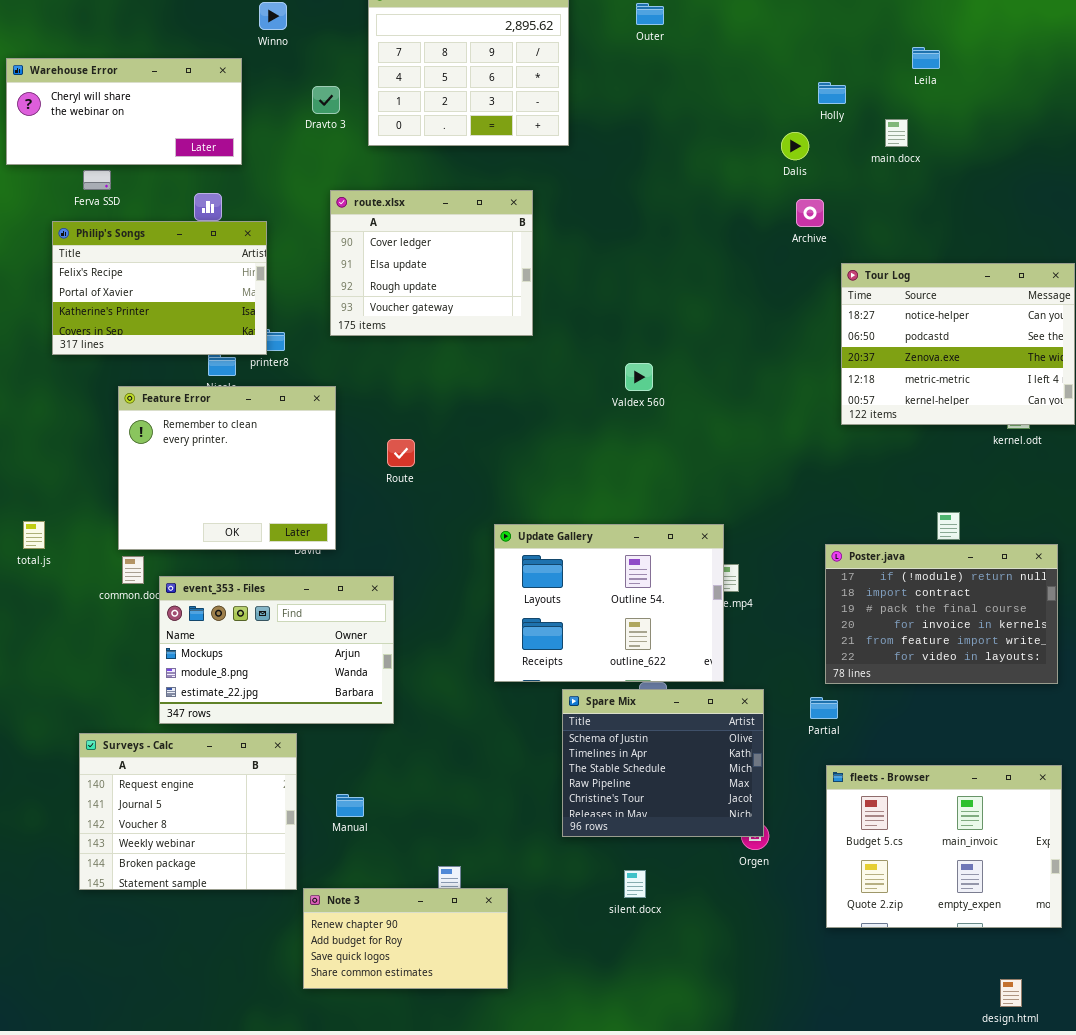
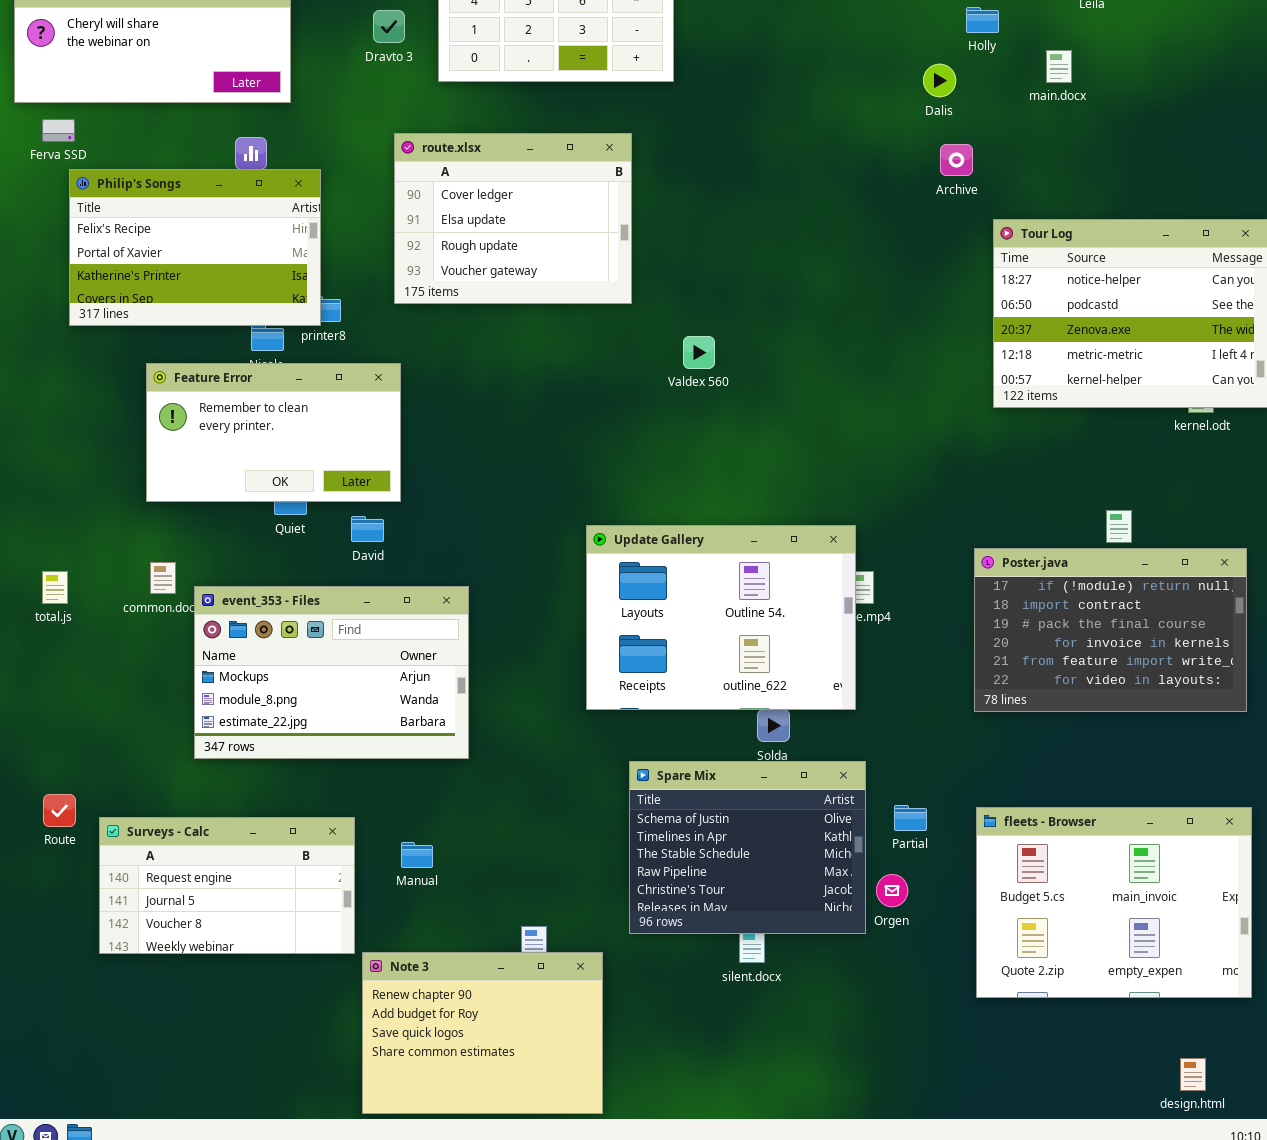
Ferva SSD: [83,170,111,190] -> [42,119,75,142], moved
Valdex 560: [625,363,653,391] -> [683,336,715,369], moved
Feature Error: [118,386,336,550] -> [146,363,401,502], resized
Route: [387,439,415,467] -> [43,794,76,827], moved
total.js: [23,521,45,549] -> [42,571,68,604], moved
Spare Mix: [562,689,764,837] -> [629,761,866,934], moved
Partial: [810,697,838,719] -> [894,805,927,831], moved
Surveys - Calc: [79,733,297,890] -> [99,817,355,954], resized
Note 3: [303,888,508,989] -> [362,952,603,1114], resized

